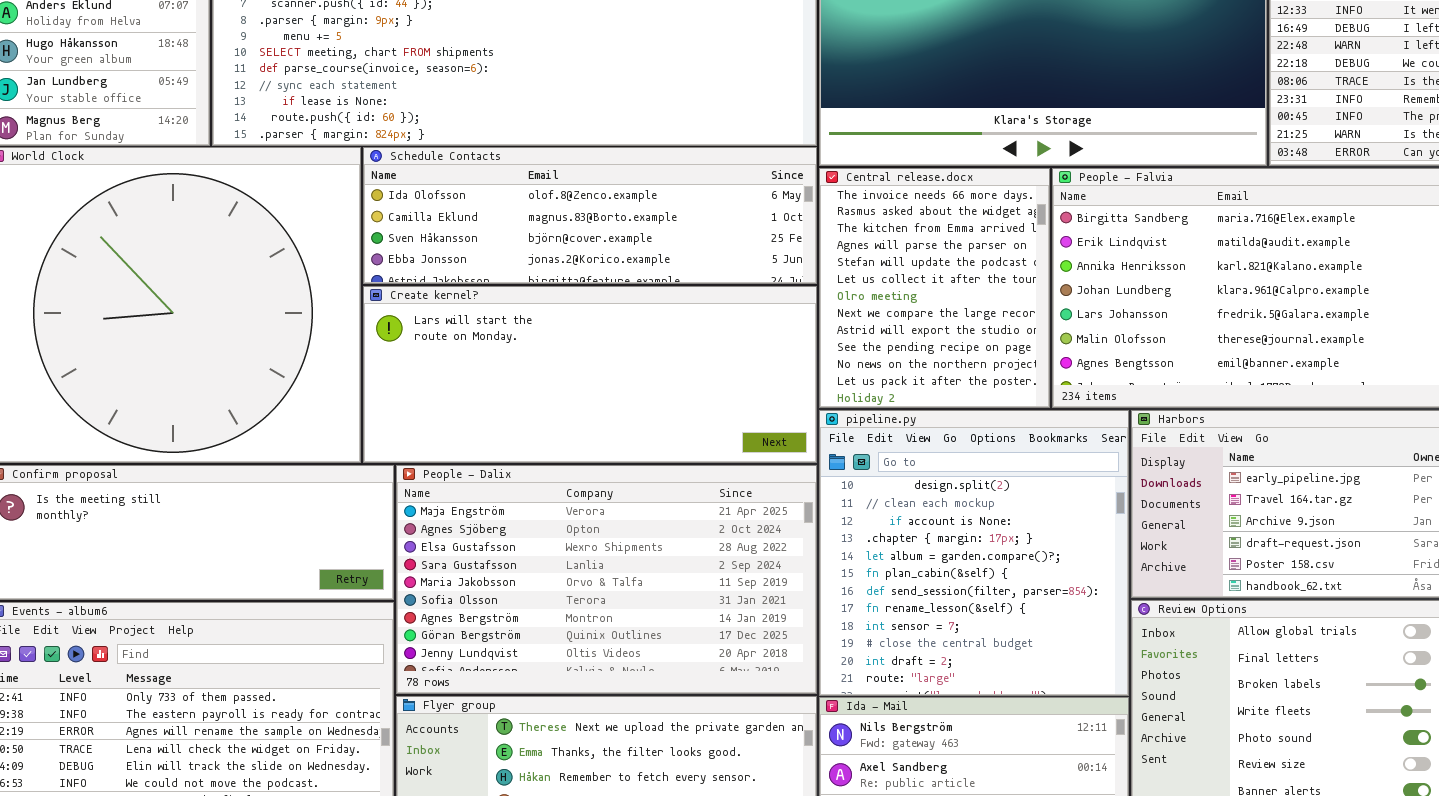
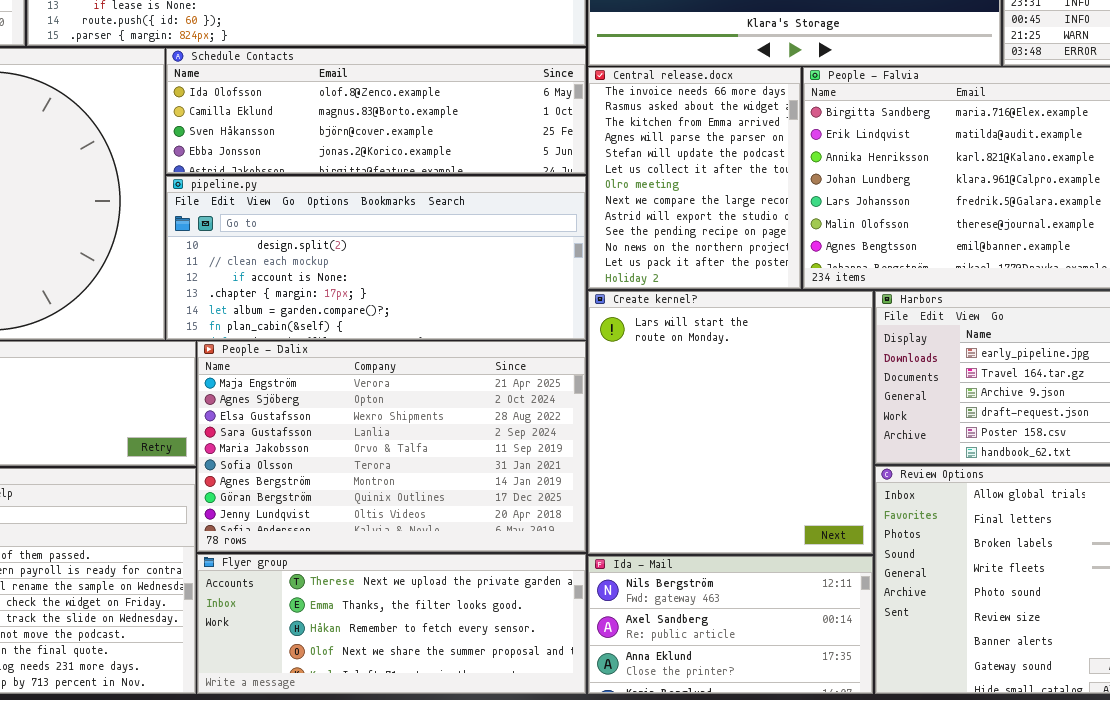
Create kernel?: [363,286,817,463] -> [588,291,873,554], moved, resized
pipeline.py: [819,410,1129,696] -> [166,176,586,340], moved, resized

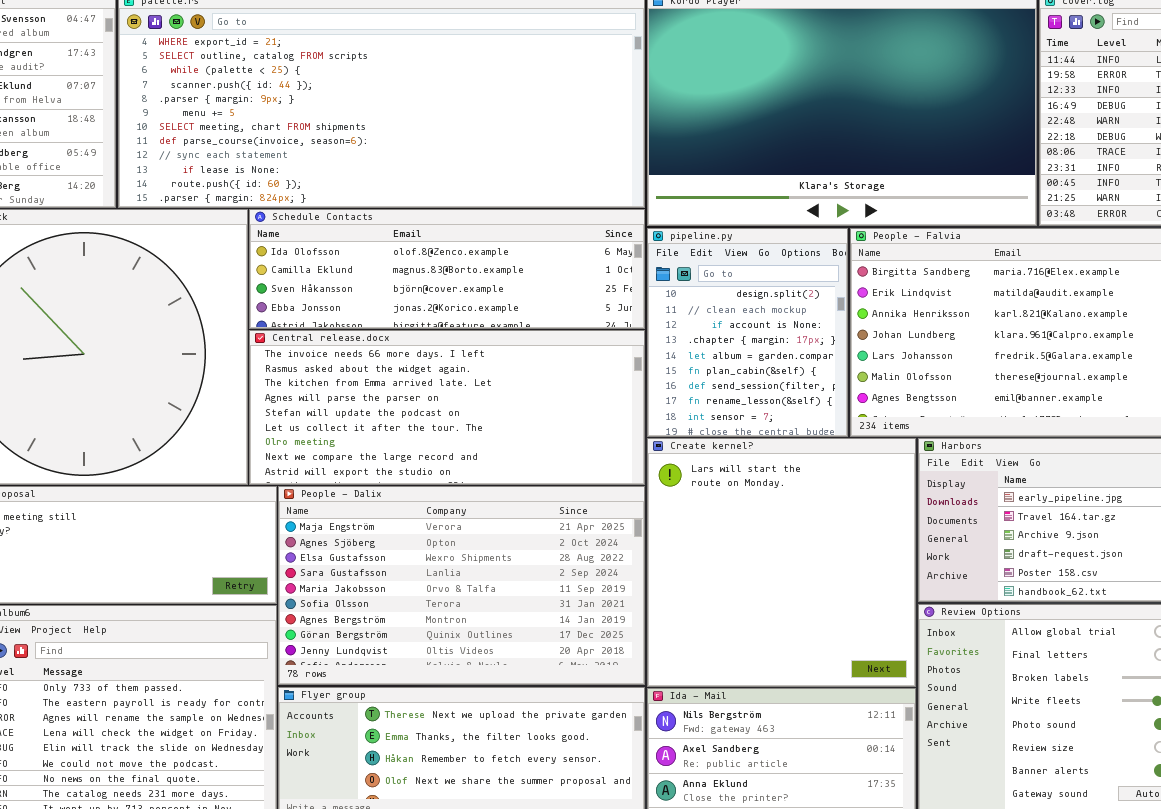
Central release.docx: [588,67,801,289] -> [249,330,645,485], moved, resized
pipeline.py: [166,176,586,340] -> [647,228,848,437], moved, resized

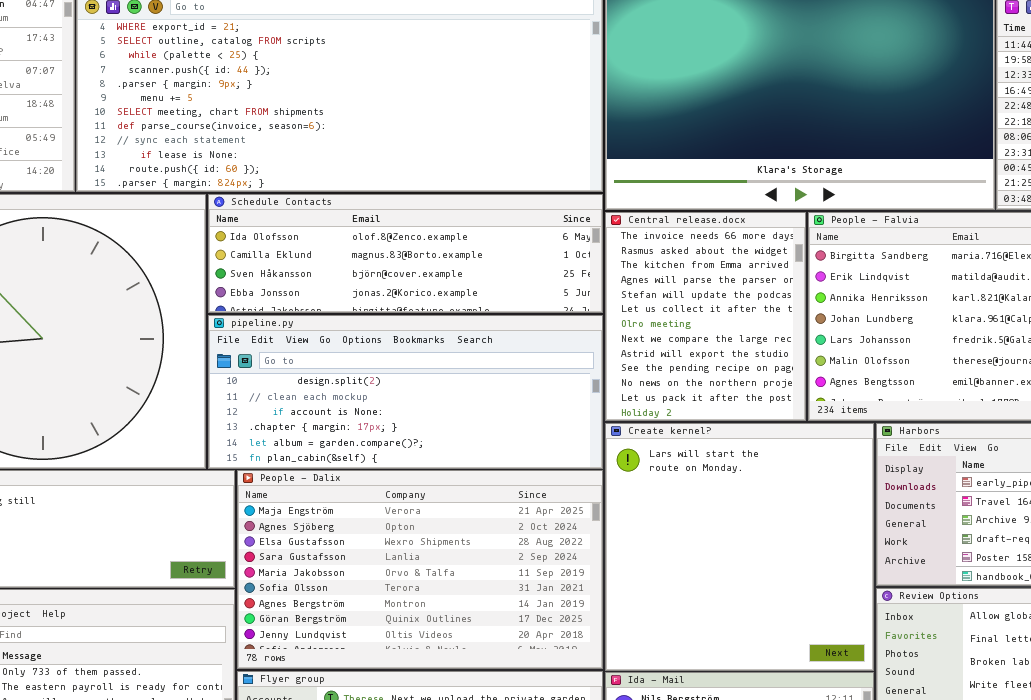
pipeline.py: [647,228,848,437] -> [208,315,603,469], moved, resized
Central release.docx: [249,330,645,485] -> [605,212,806,421], moved, resized

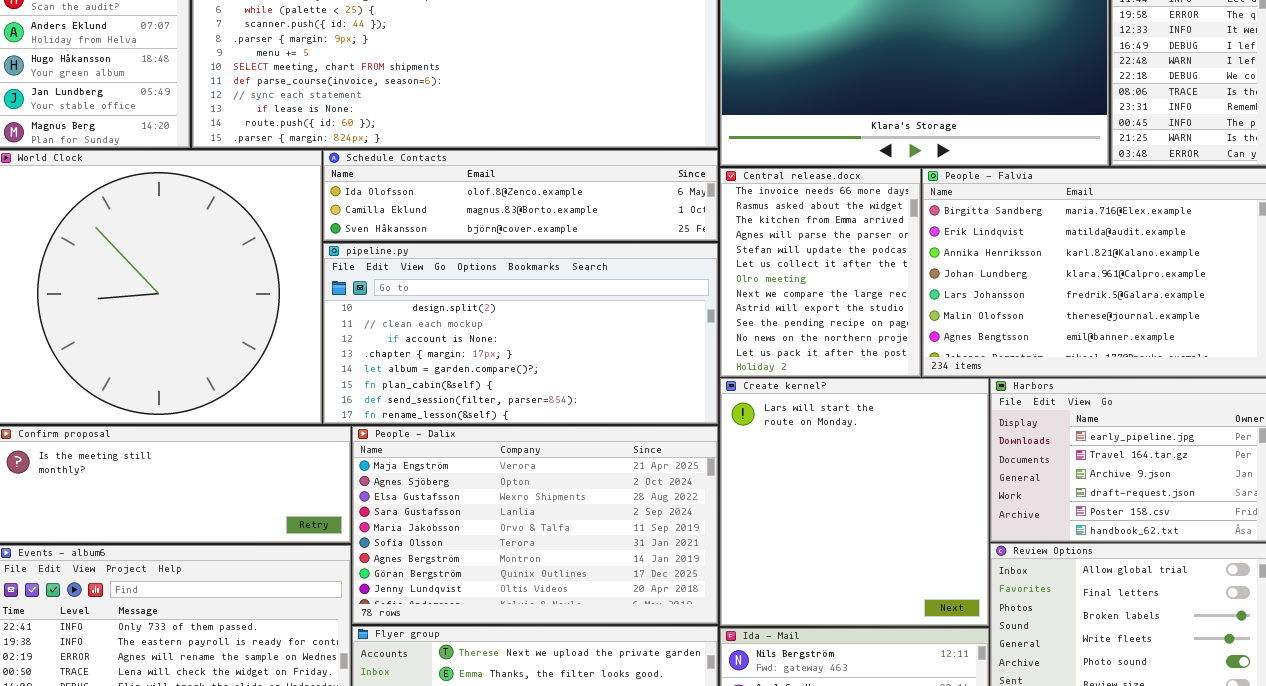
Schedule Contacts: [208,194,603,313] -> [323,150,718,241], resized
pipeline.py: [208,315,603,469] -> [323,243,718,424], resized

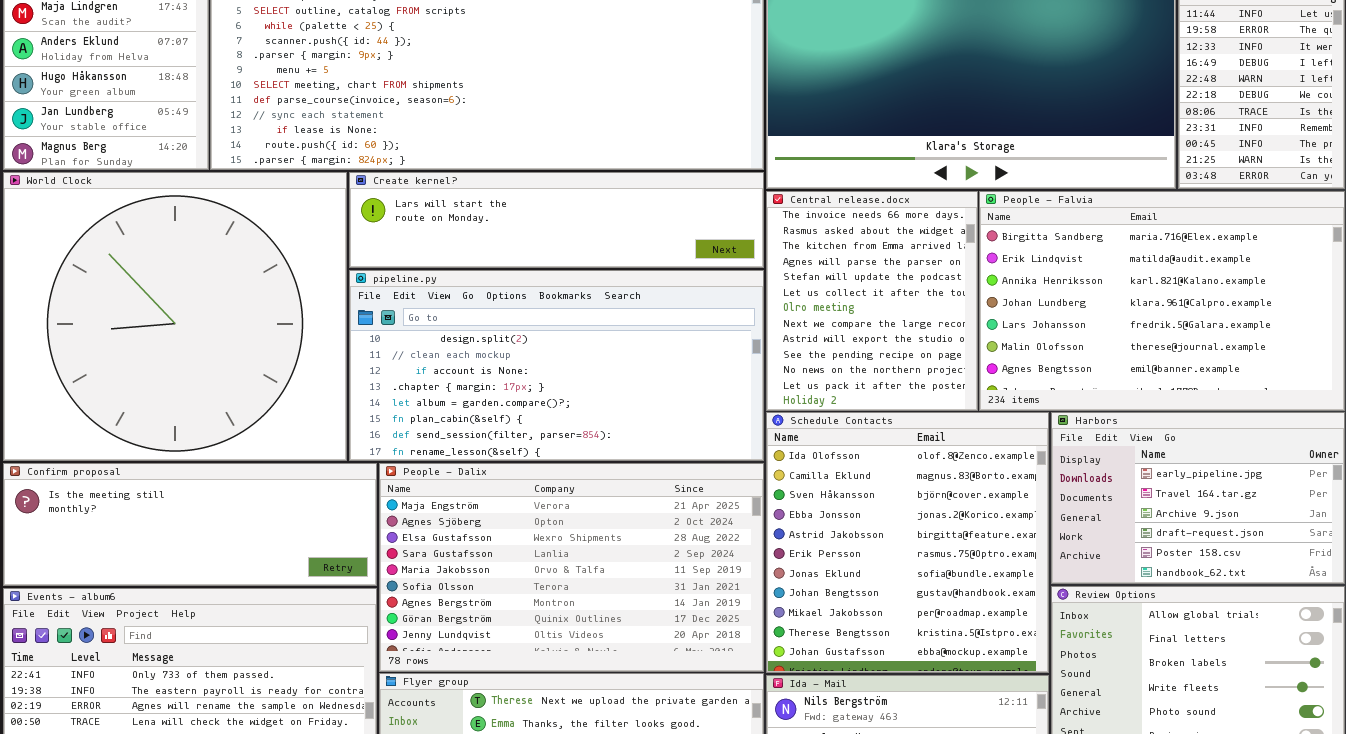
Schedule Contacts: [323,150,718,241] -> [766,412,1049,673], moved, resized
Create kernel?: [720,378,989,626] -> [349,172,764,268], moved, resized

